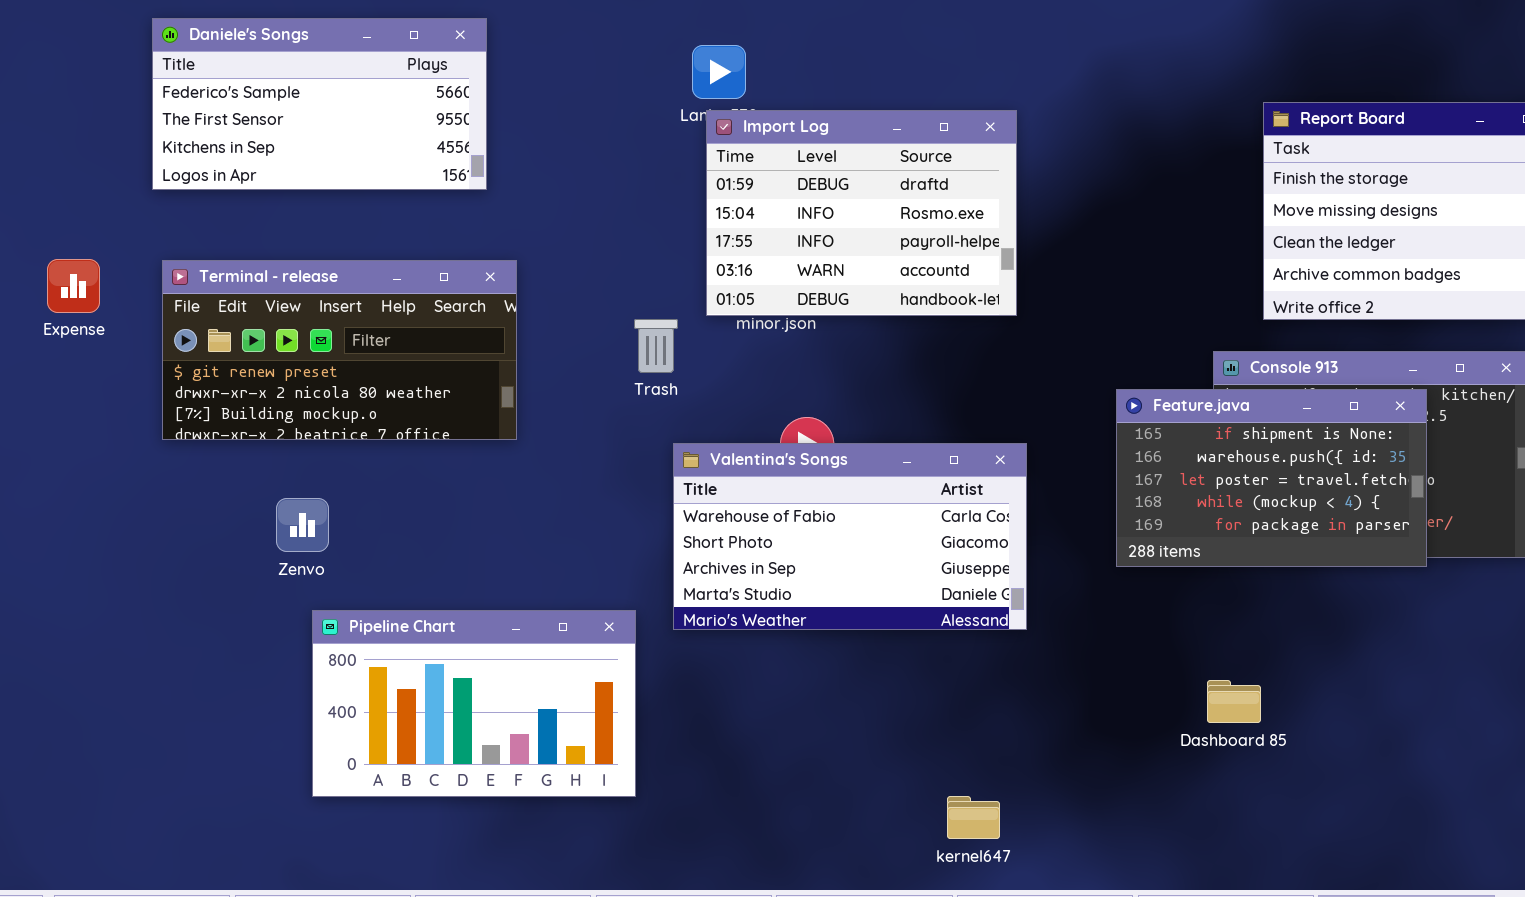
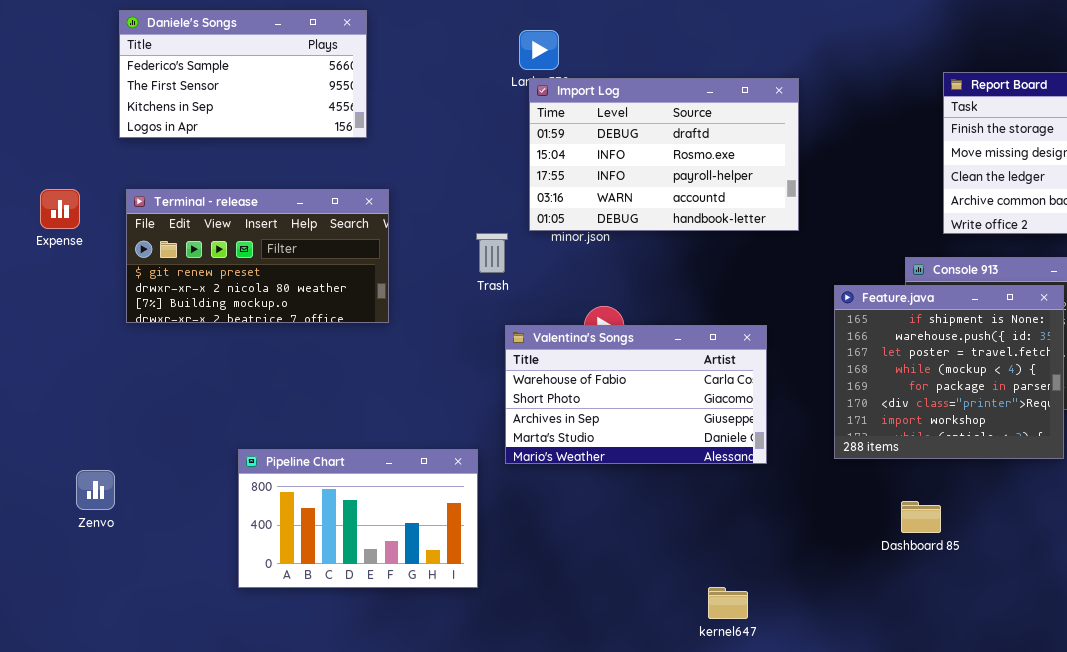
Import Log: [706,110,1017,316] -> [529,78,799,231], resized
Feature.java: [1116,389,1427,567] -> [834,285,1064,459], resized
Zenvo: [276,498,329,552] -> [76,470,115,510], moved

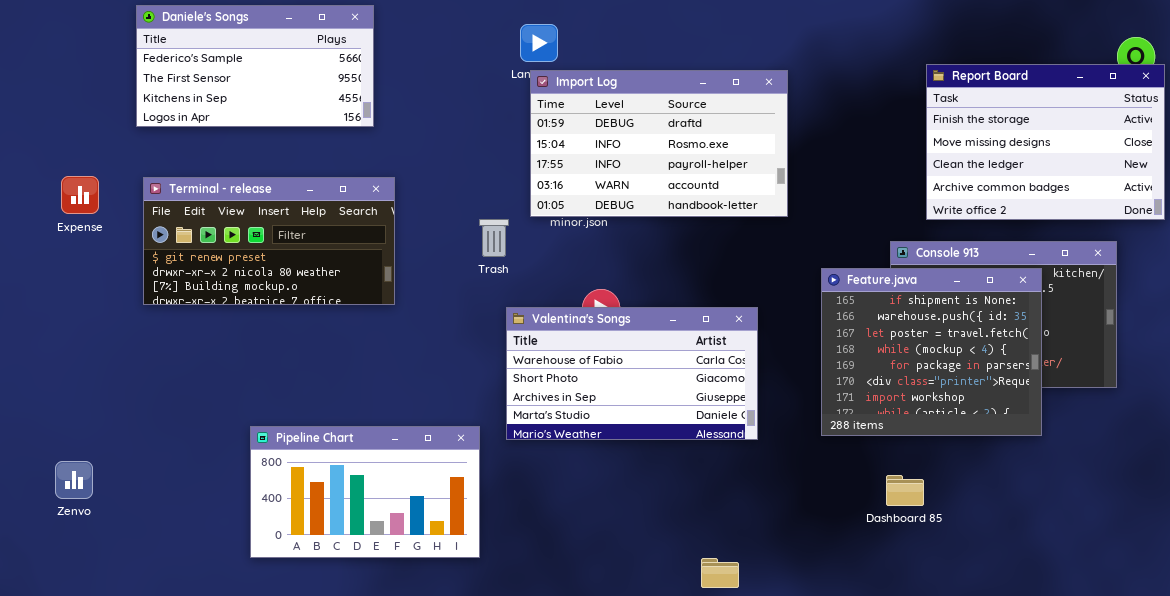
Zenvo: [76,470,115,510] -> [55,461,93,499], moved

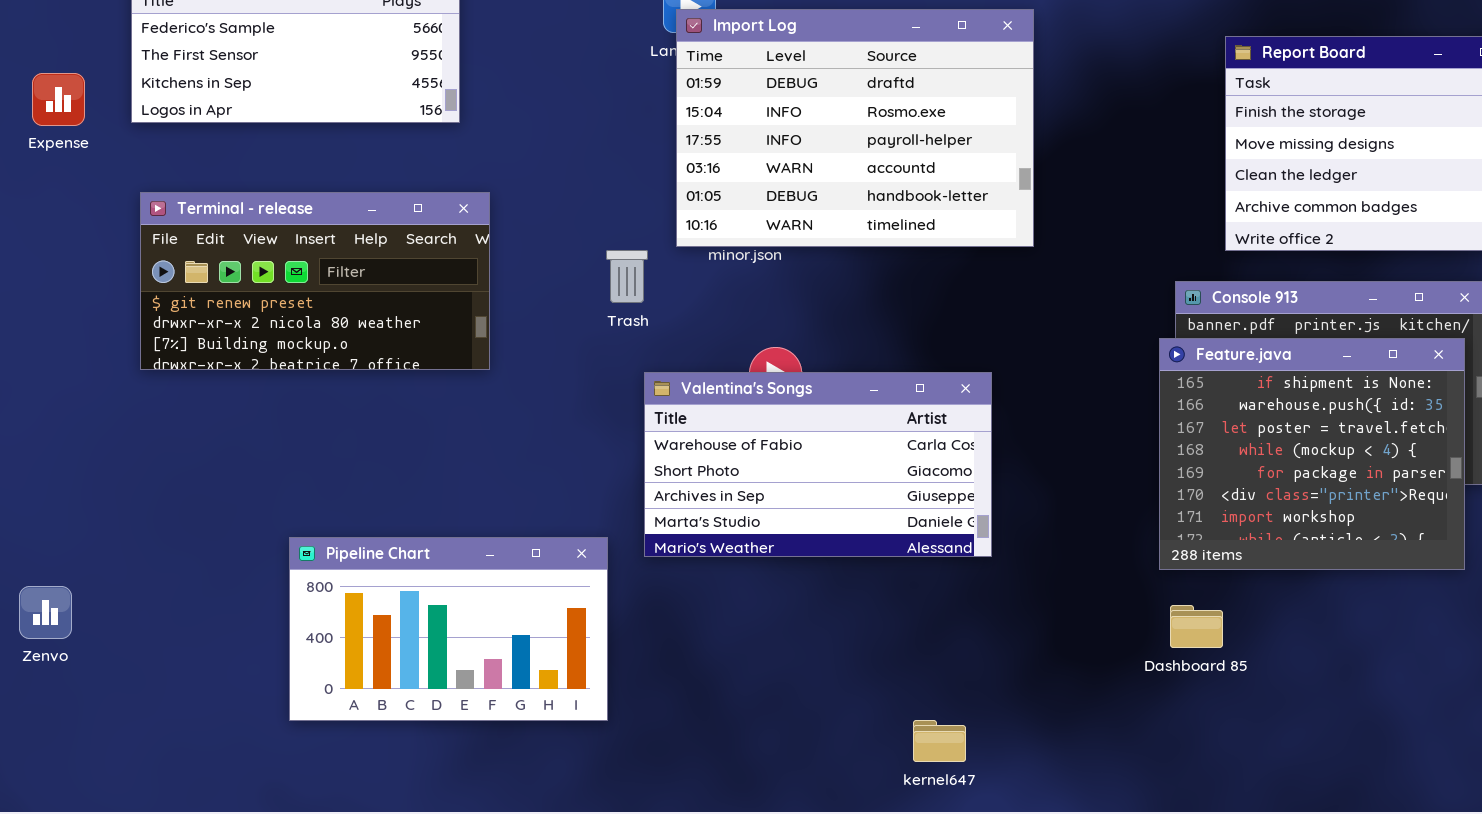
Import Log: [530,70,788,217] -> [676,9,1034,247], resized
Expense: [61,176,99,214] -> [32,73,85,126], moved
Feature.java: [821,268,1042,436] -> [1159,338,1465,570], moved

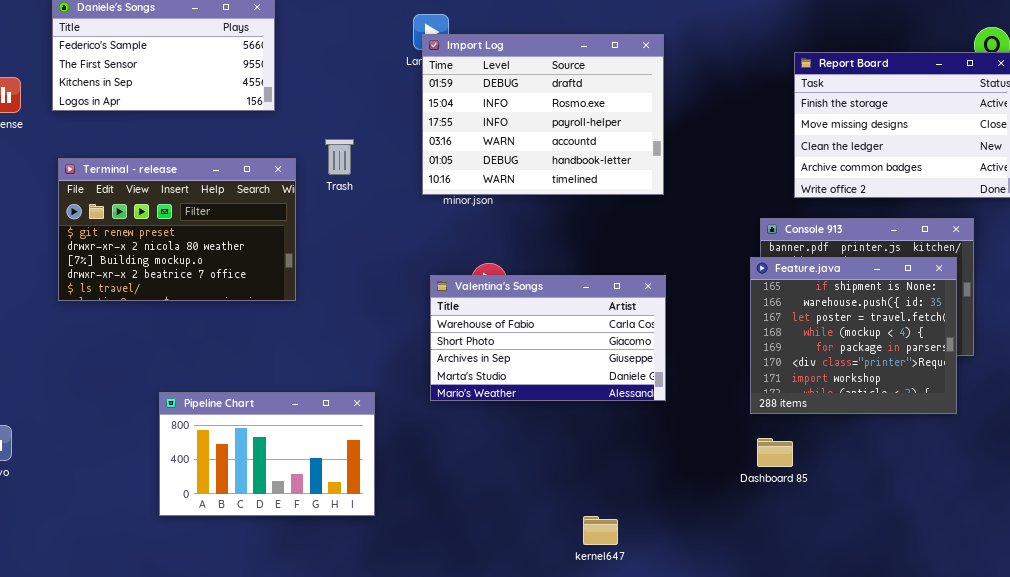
Terminal - release: [140,192,490,370] -> [58,158,296,301], resized
Trash: [606,250,648,303] -> [325,139,354,175], moved
Valentina's Songs: [644,372,992,557] -> [430,275,666,401], moved

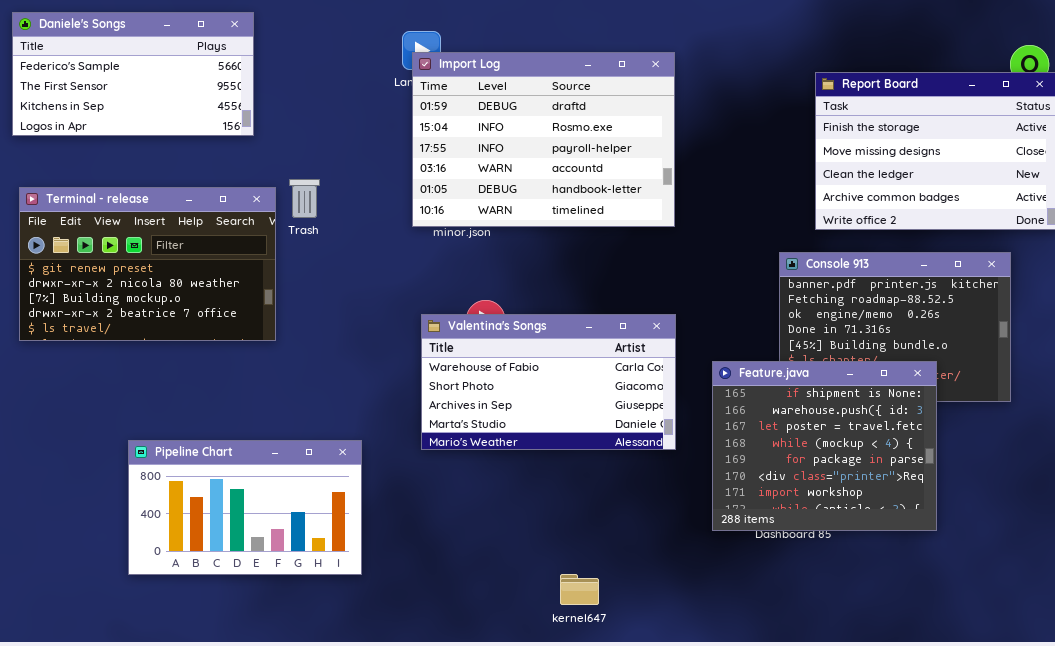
Trash: [325,139,354,175] -> [289,179,320,218], moved
Feature.java: [750,257,957,414] -> [712,361,937,531], moved
kernel647: [583,516,618,545] -> [560,574,599,605], moved

